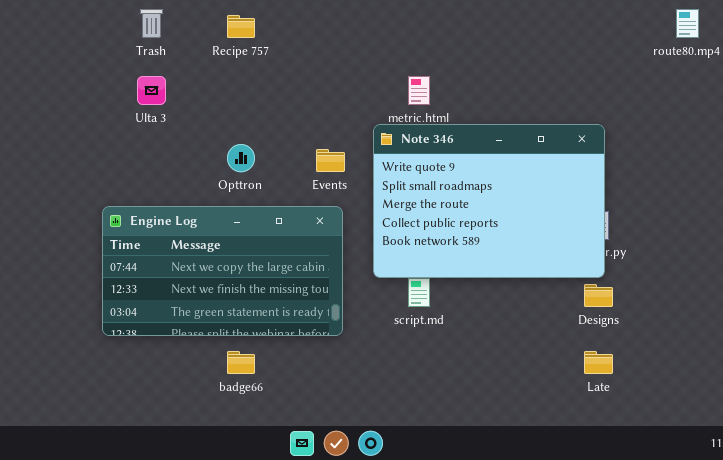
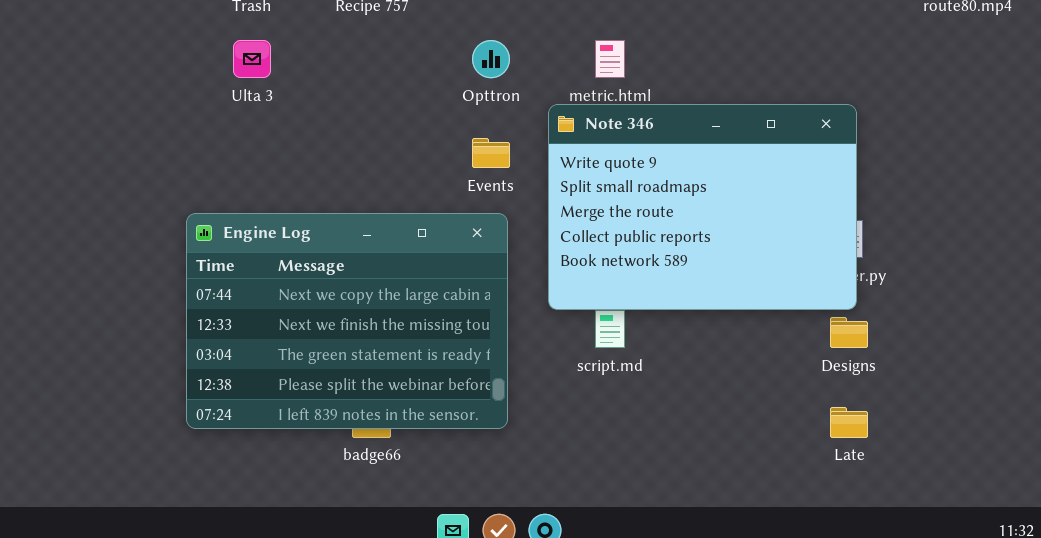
Opttron: [227,144,255,172] -> [472,40,510,78], moved
Engine Log: [102,206,343,336] -> [186,213,508,429], resized

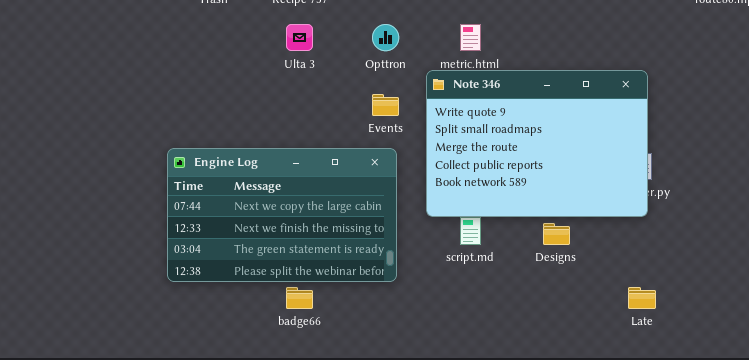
Ulta 3: [233,40,271,78] -> [286,24,313,51], moved
Engine Log: [186,213,508,429] -> [167,148,397,282], resized
Designs: [830,317,868,348] -> [543,223,570,245], moved

